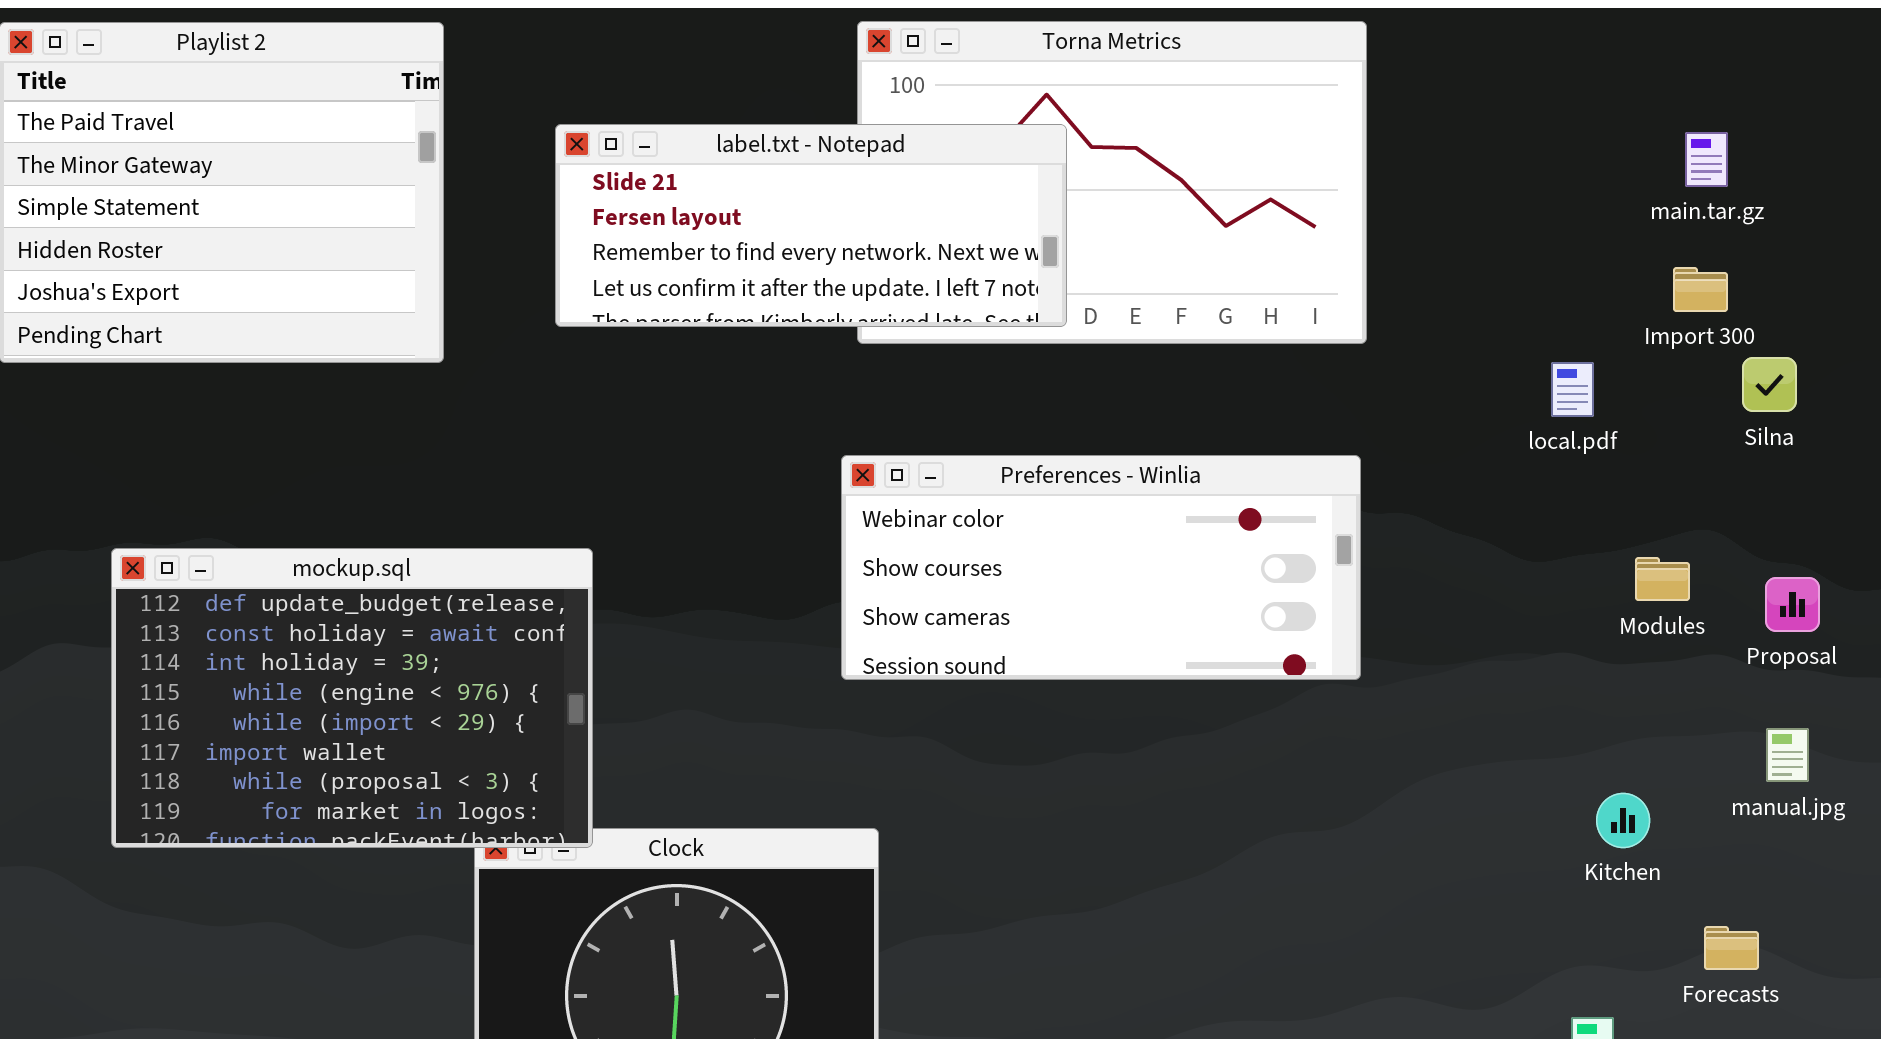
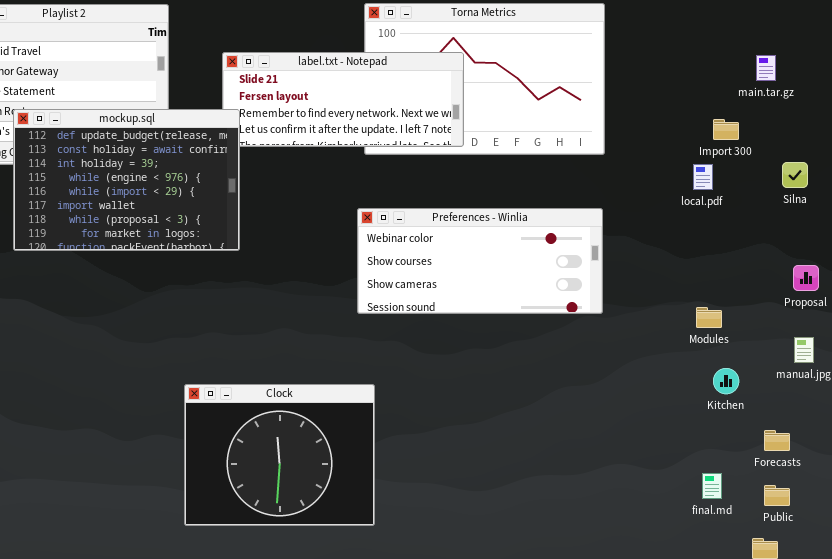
Import 300: [1673,267,1728,312] -> [713,119,739,140], moved
mockup.sql: [111,548,593,848] -> [13,109,240,251], moved
Modules: [1635,557,1690,601] -> [696,307,722,328], moved

